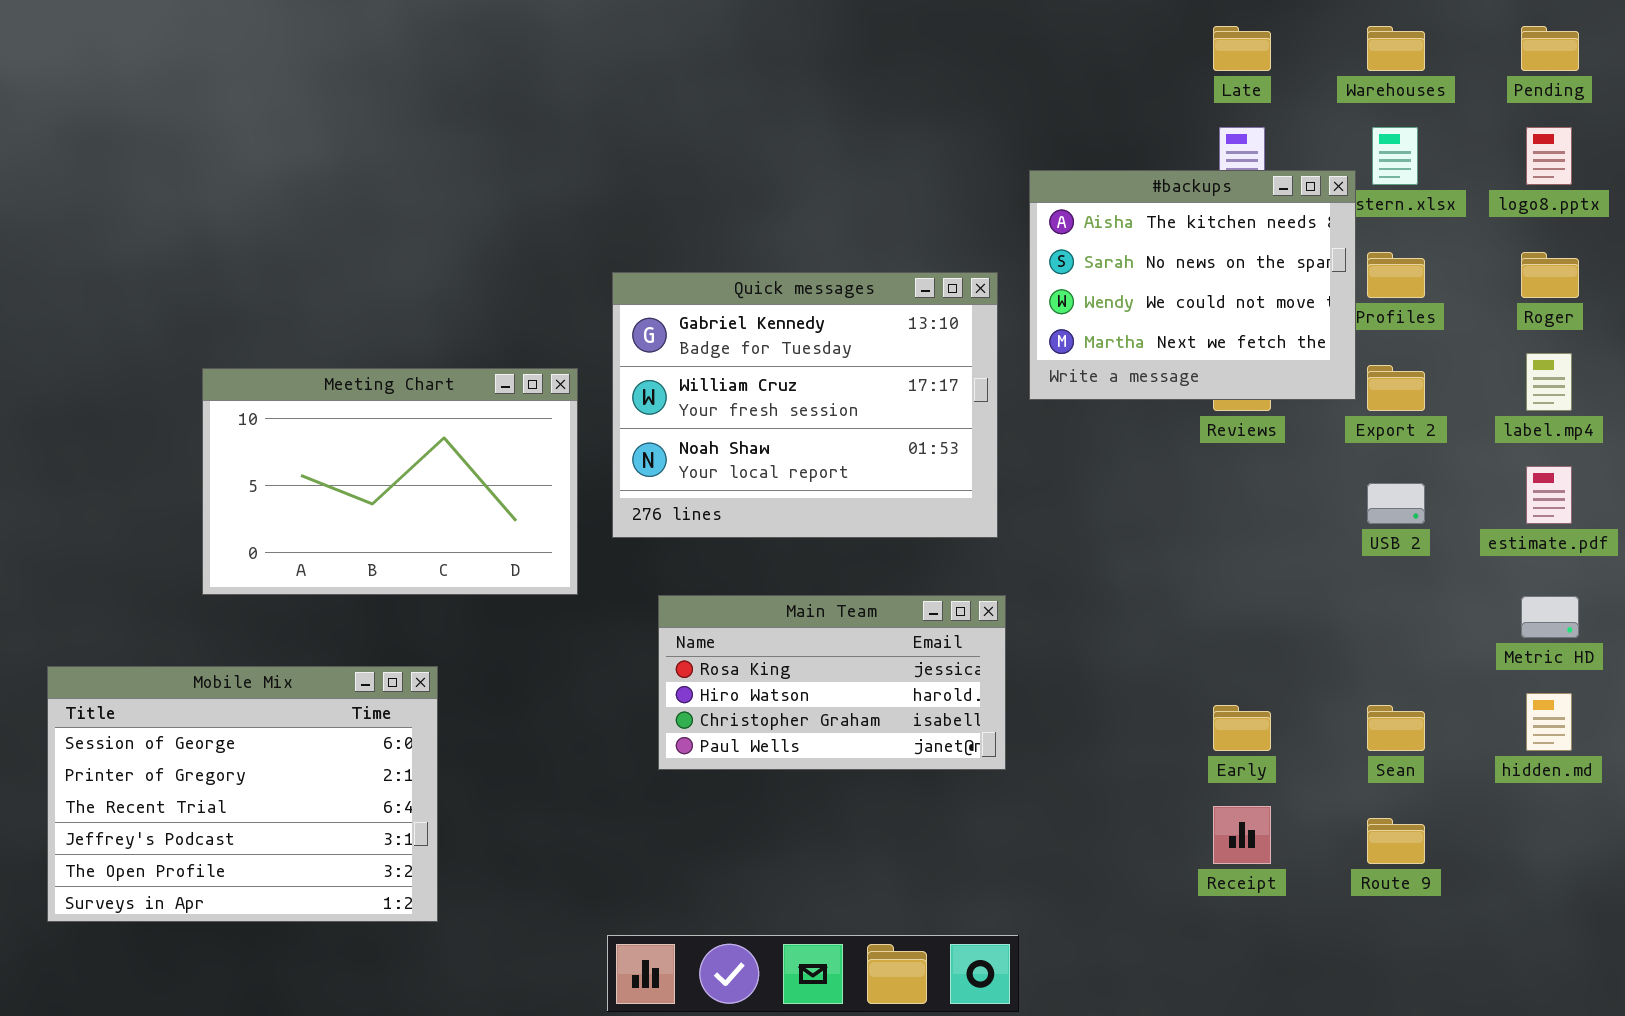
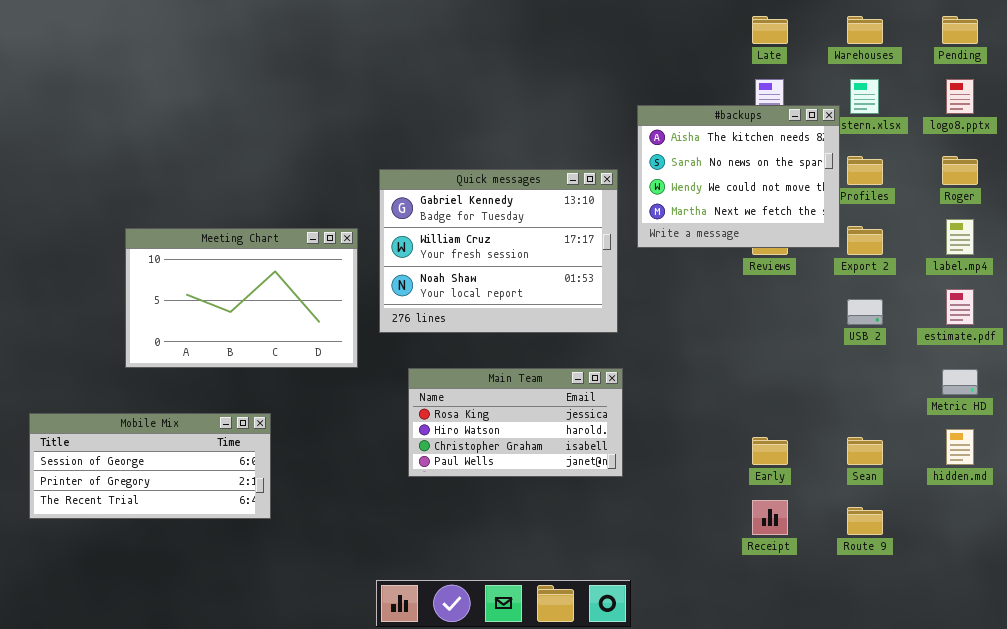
Mobile Mix: [47,666,438,922] -> [29,413,271,519], resized

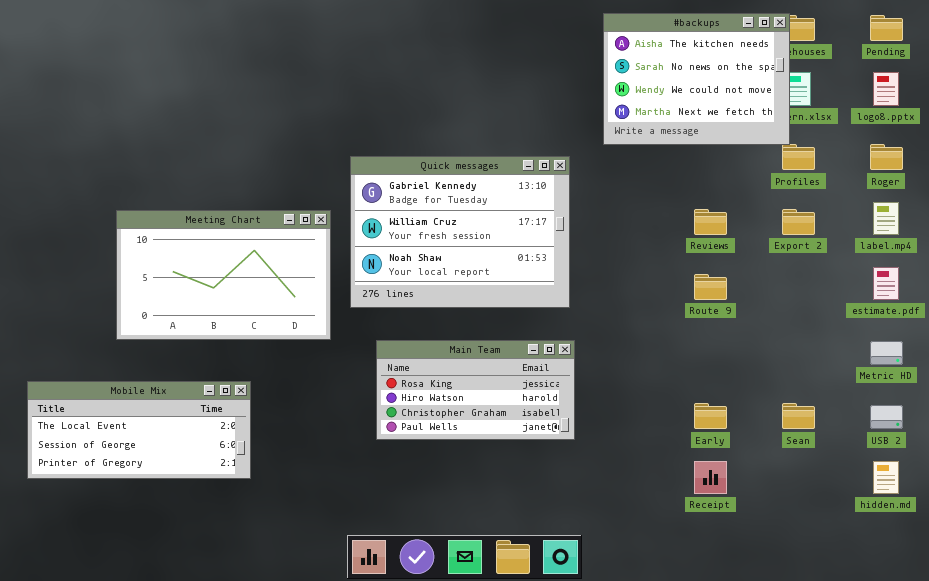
#backups: [637,105,840,248] -> [603,13,790,145], moved
USB 2: [847,299,883,325] -> [870,405,903,429], moved
Mobile Mix: [29,413,271,519] -> [27,381,251,479], scrolled up 1 row
hidden.md: [946,429,974,465] -> [873,461,899,494], moved
Route 9: [847,507,883,535] -> [694,274,727,300], moved

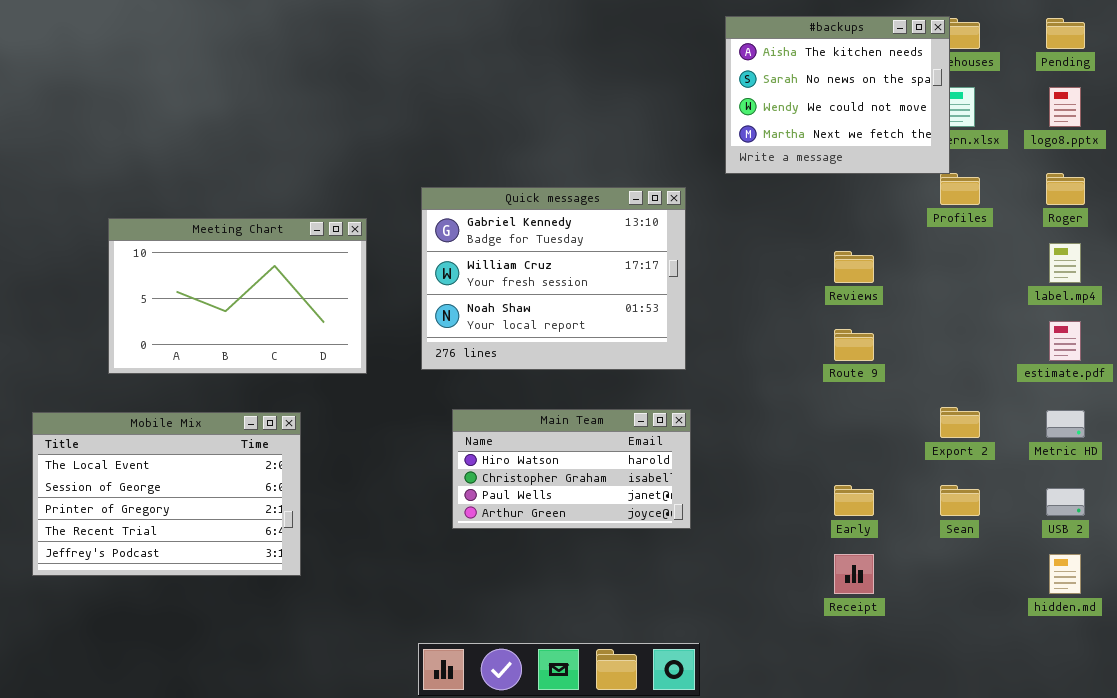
Export 2: [782,209,815,235] -> [940,407,980,438], moved
Meeting Chart: [116,210,331,340] -> [108,218,367,374], moved
Main Team: [376,340,575,440] -> [452,409,691,529], scrolled down 1 row
Mobile Mix: [27,381,251,479] -> [32,412,301,576], resized

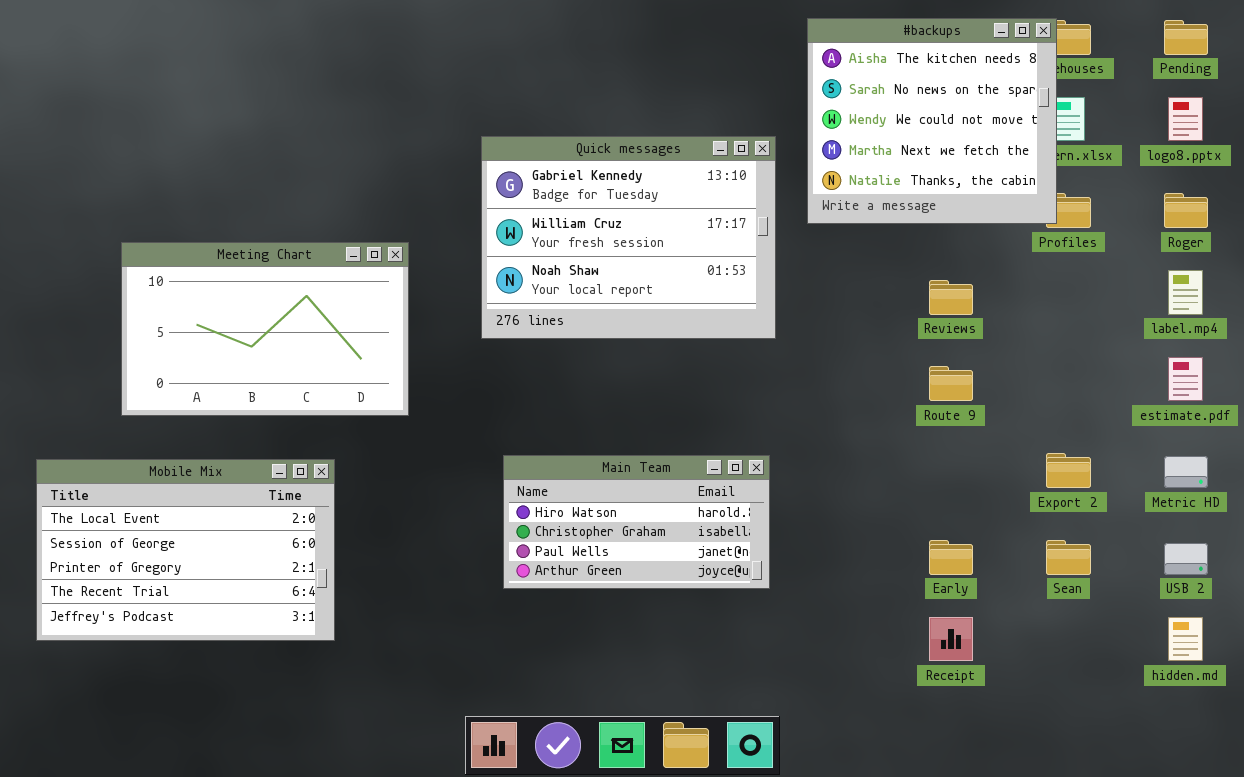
#backups: [725,16,950,174] -> [807,18,1057,224], resized
Quick messages: [421,187,686,370] -> [481,136,776,339], moved

